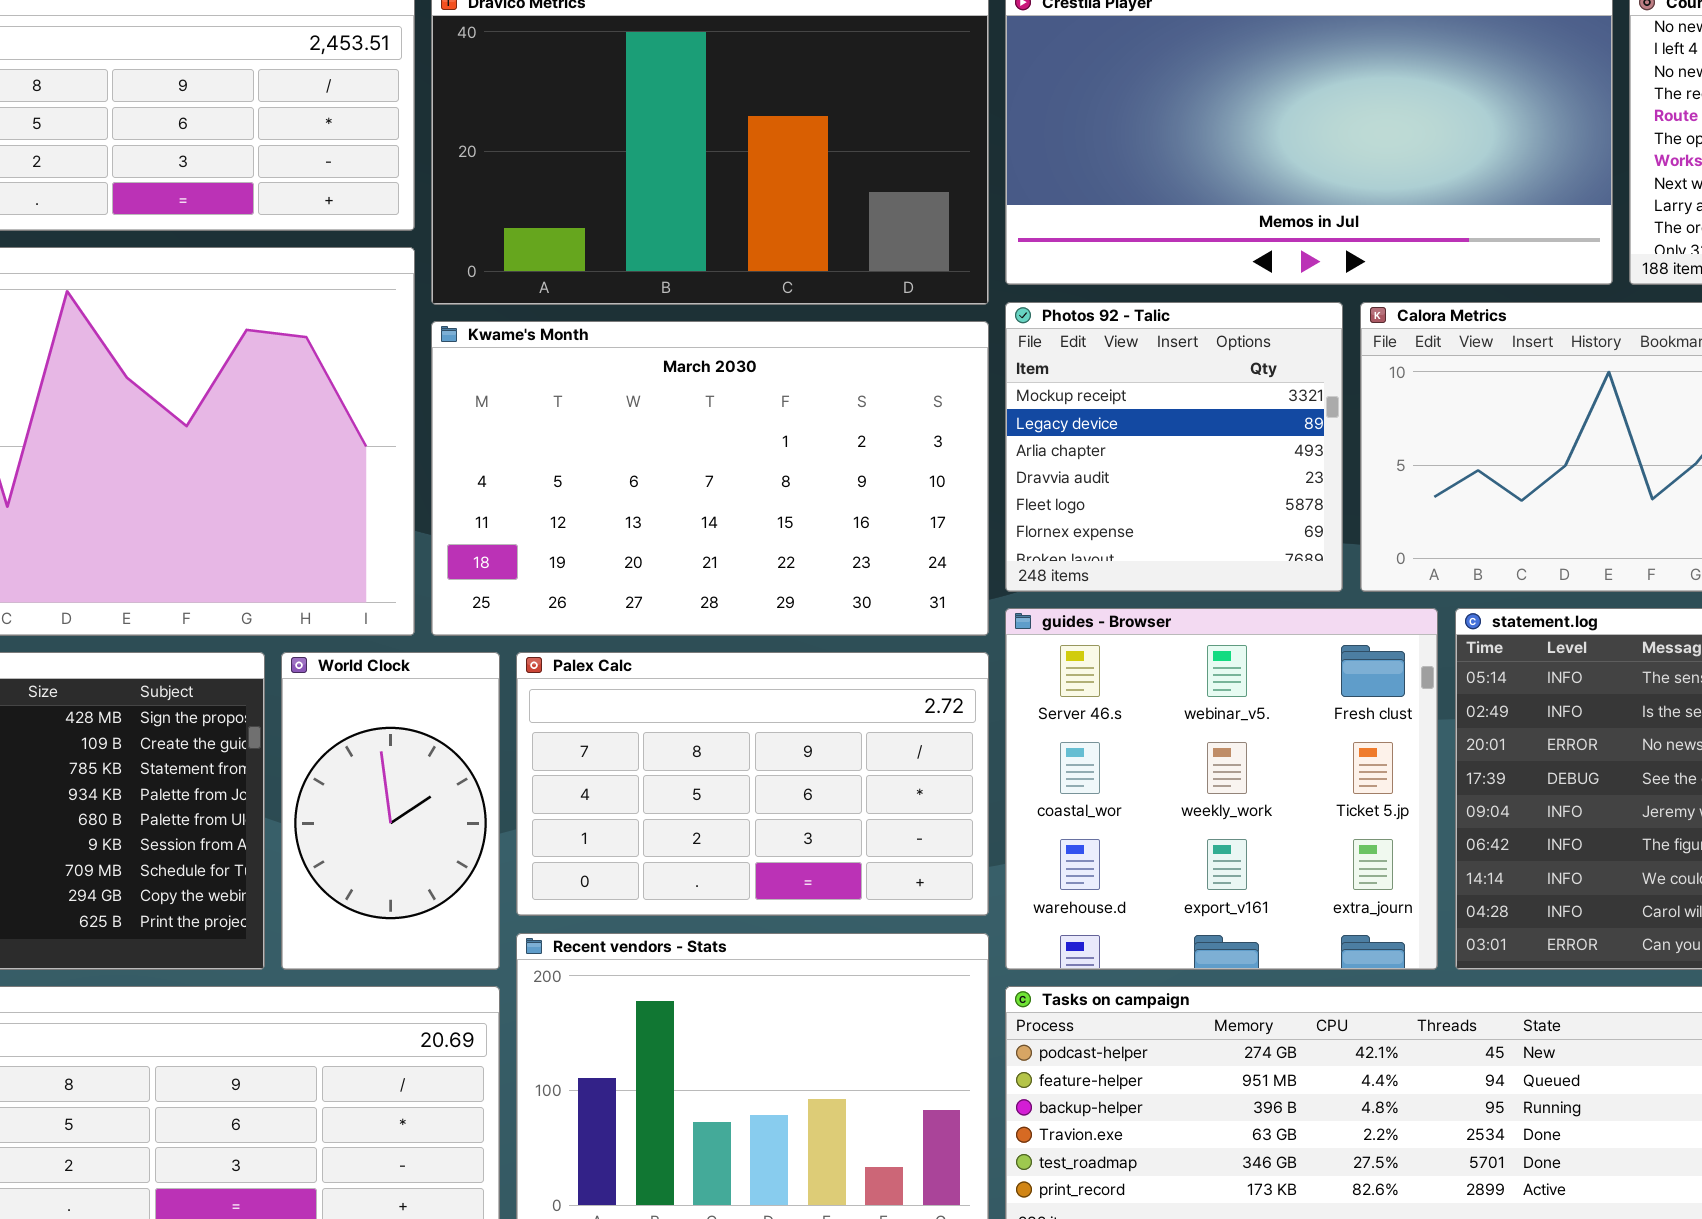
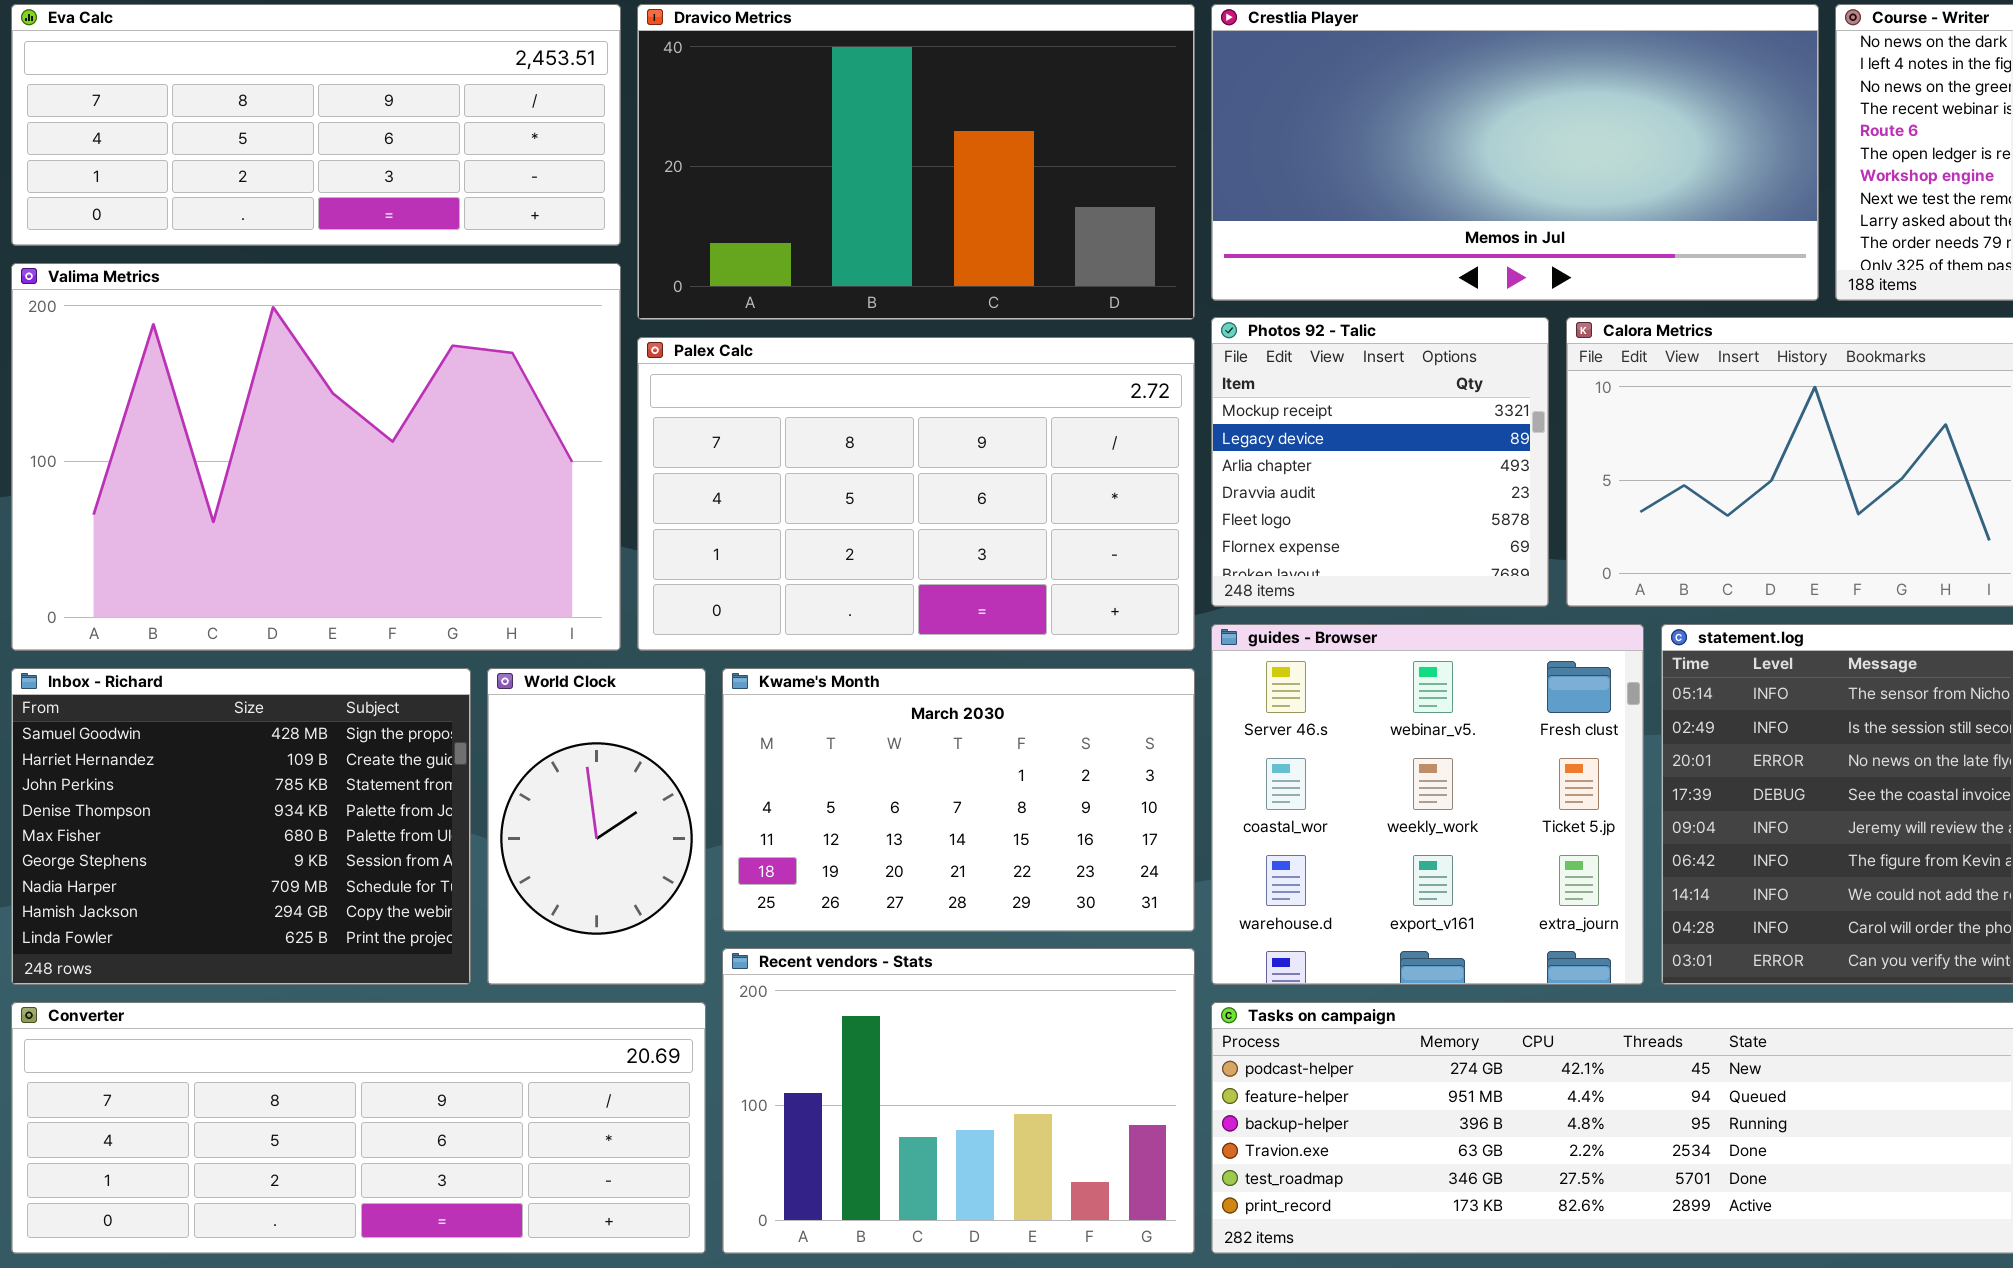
Kwame's Month: [431,321,989,636] -> [722,668,1195,932], moved, resized
Palex Calc: [516,652,989,916] -> [637,337,1195,651], moved, resized

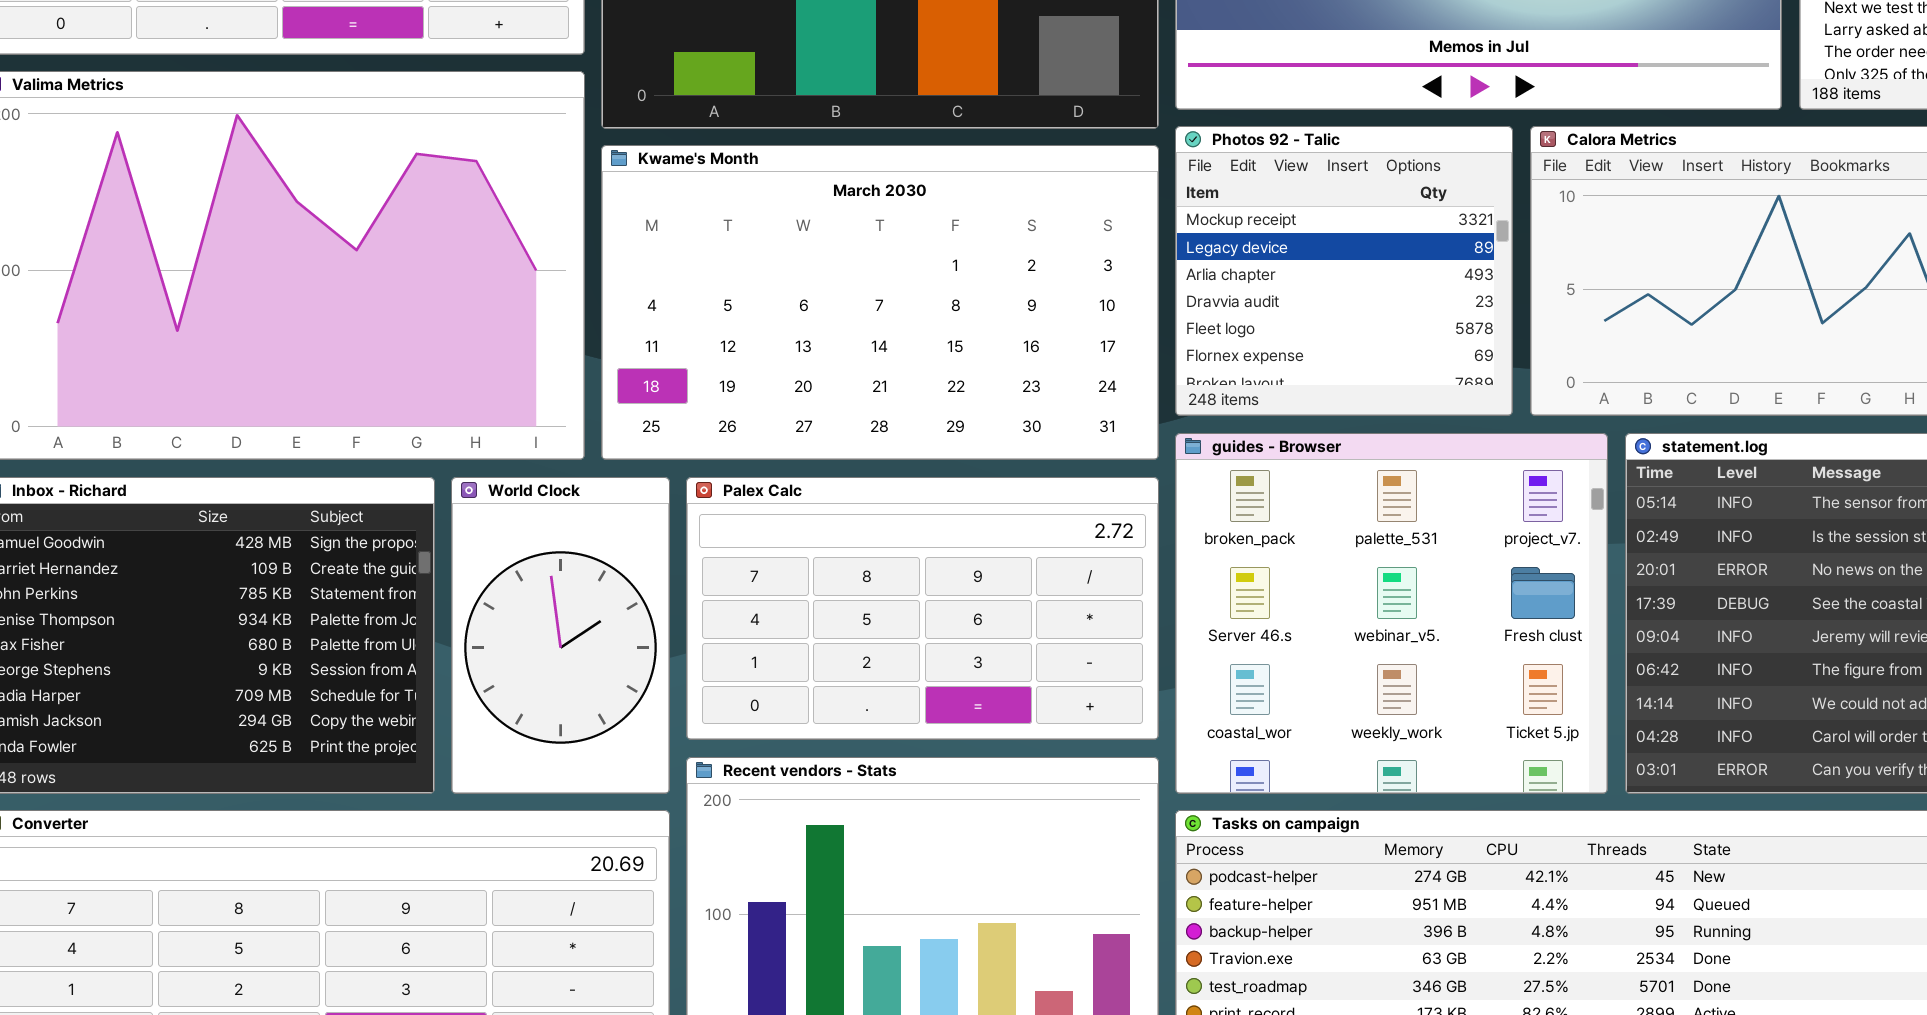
Palex Calc: [637,337,1195,651] -> [686,477,1159,740], moved, resized
guides - Browser: [1211,624,1644,985] -> [1175,433,1608,794], scrolled up 1 row
Kwame's Month: [722,668,1195,932] -> [601,145,1159,460], moved, resized

